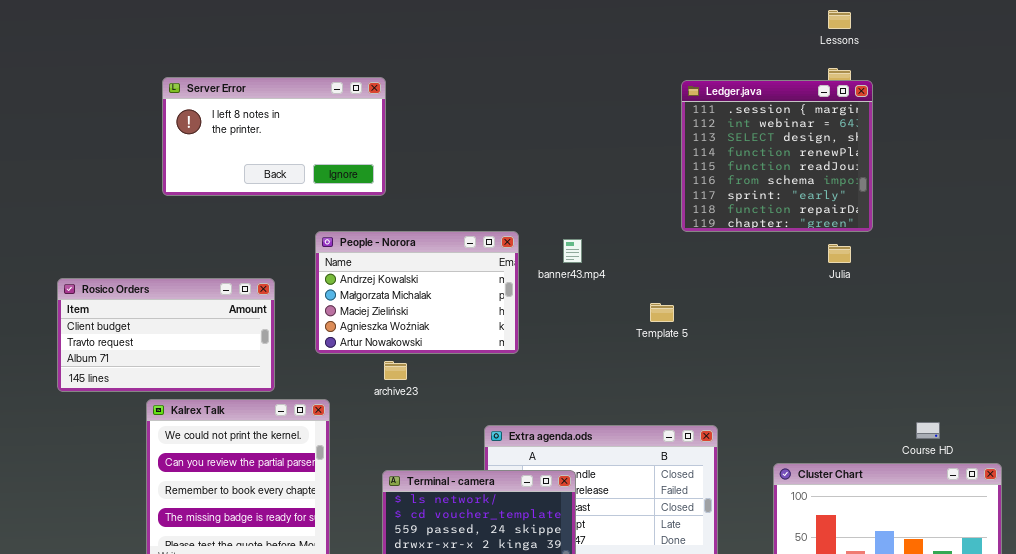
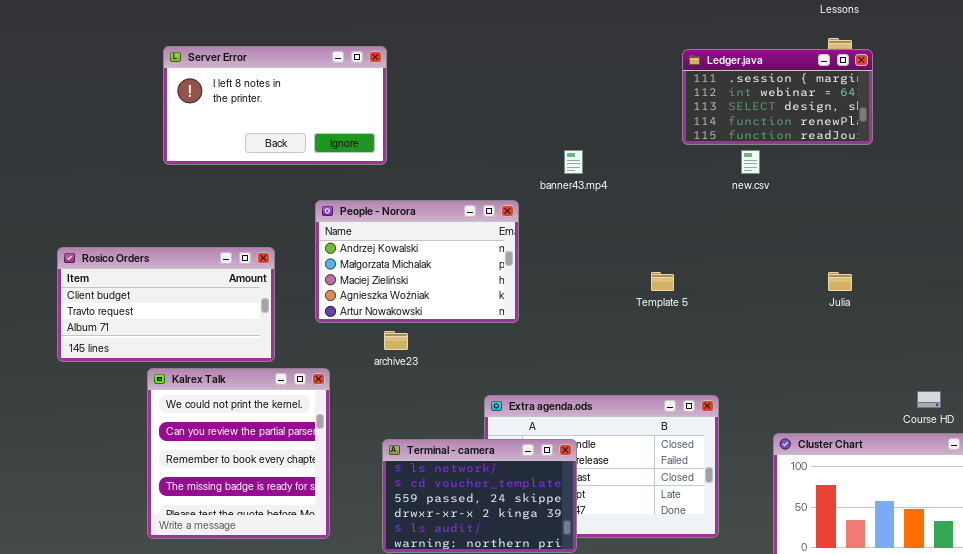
Ledger.java: [681,80,873,232] -> [682,49,873,145], resized
banner43.mp4: [563,239,582,263] -> [564,150,583,174], moved
Julia: [828,244,851,263] -> [828,272,852,291], moved

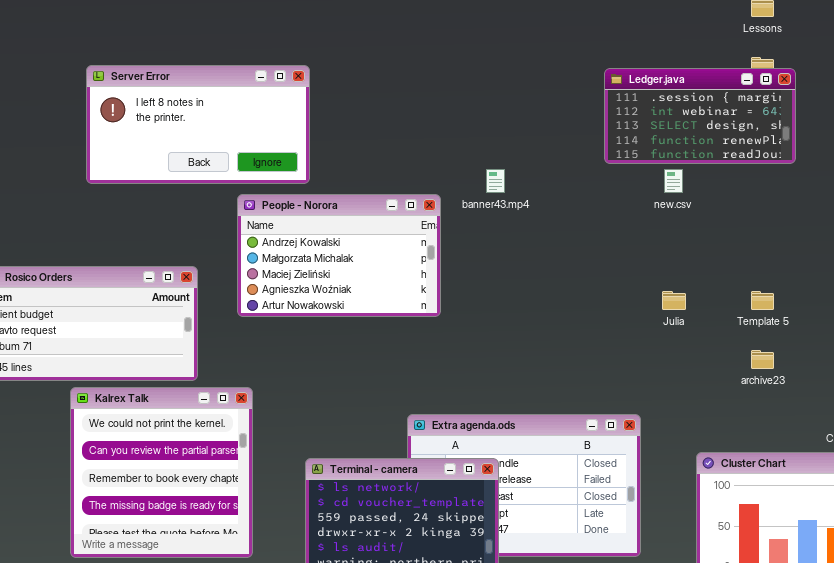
People - Norora: [315,200,519,323] -> [237,194,441,317], moved
Template 5: [651,272,674,291] -> [751,291,774,310], moved
Julia: [828,272,852,291] -> [662,291,686,310], moved
archive23: [384,331,408,350] -> [751,350,774,369], moved

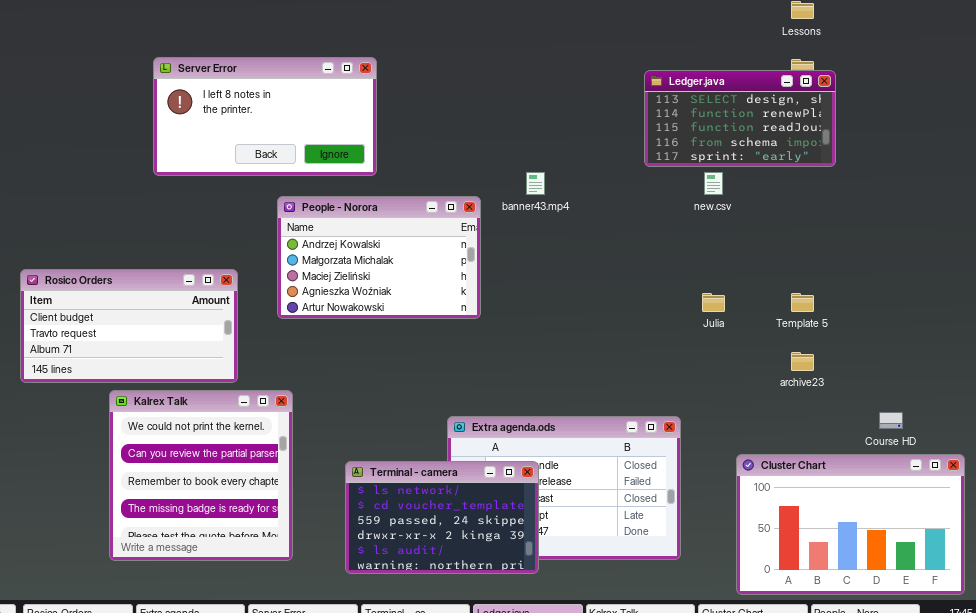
Server Error: [86,65,310,184] -> [153,57,377,176], moved
Ledger.java: [604,68,796,164] -> [644,70,836,167], scrolled down 2 rows

